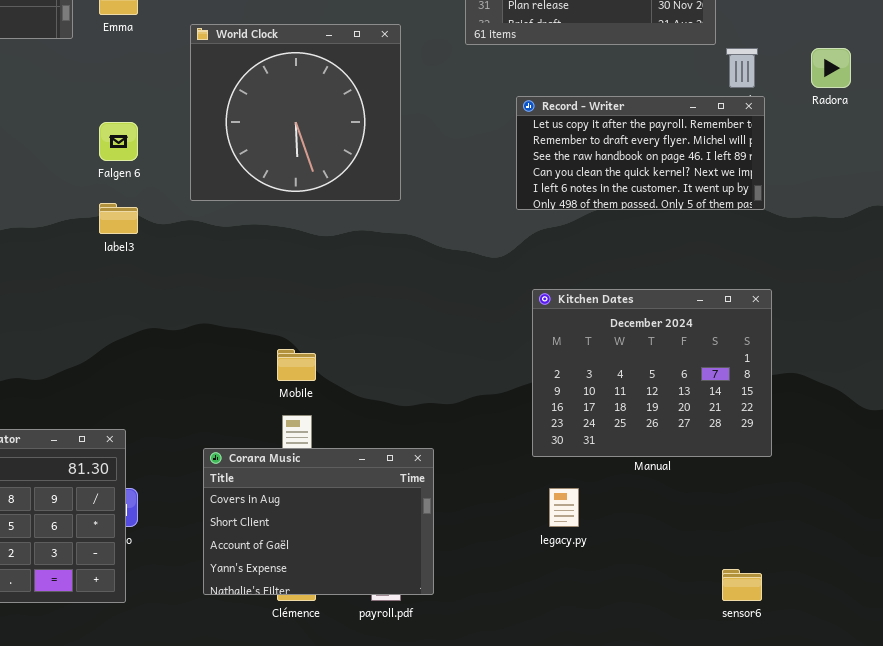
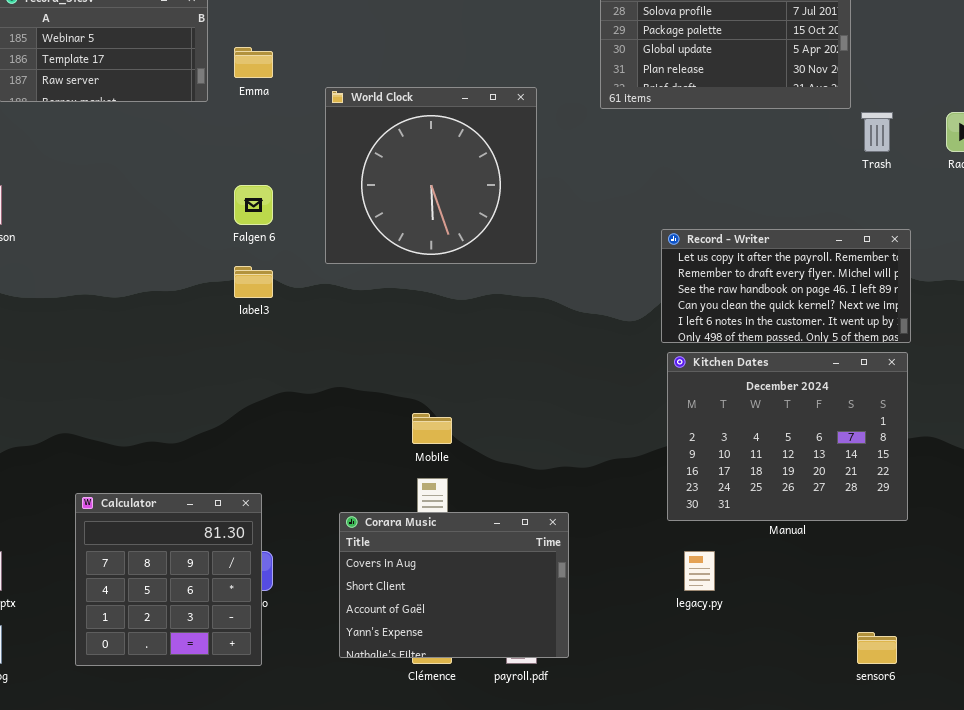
Record - Writer: [516,96,765,210] -> [661,229,911,343], moved

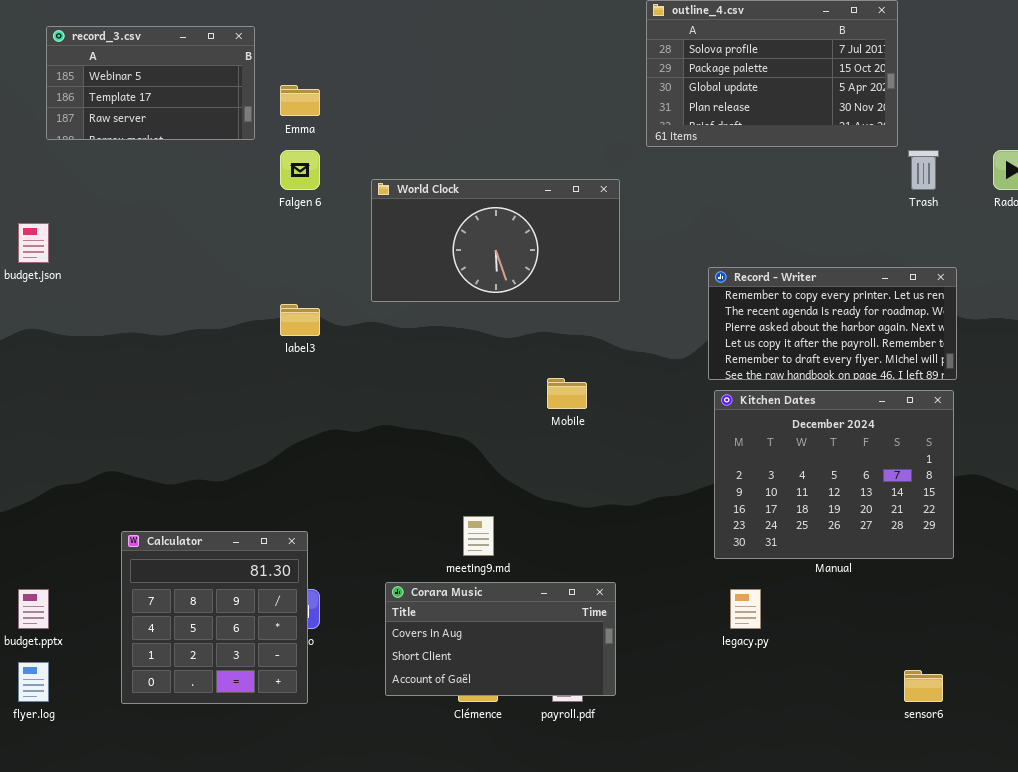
World Clock: [325,87,537,264] -> [371,179,620,302], resized
Falgen 6: [234,185,273,225] -> [280,150,320,190], moved
Record - Writer: [661,229,911,343] -> [708,267,957,380], scrolled up 3 rows
Mobile: [412,413,452,444] -> [547,378,587,409], moved
Corara Music: [339,512,569,658] -> [385,582,616,696], resized

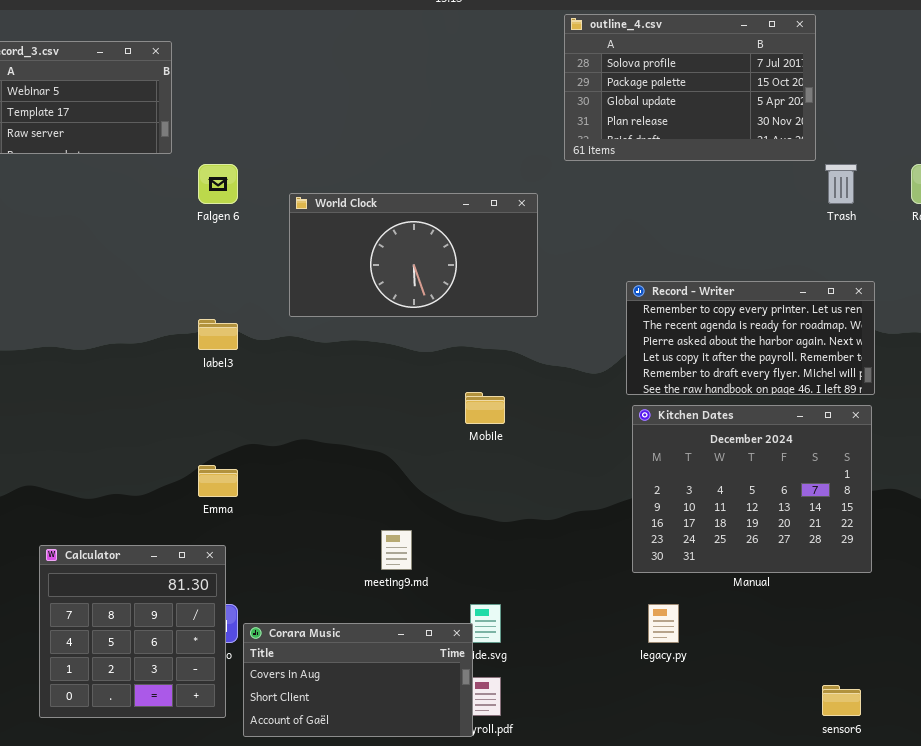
Emma: [280,85,320,116] -> [198,465,238,497], moved
Corara Music: [385,582,616,696] -> [243,623,473,737], moved

